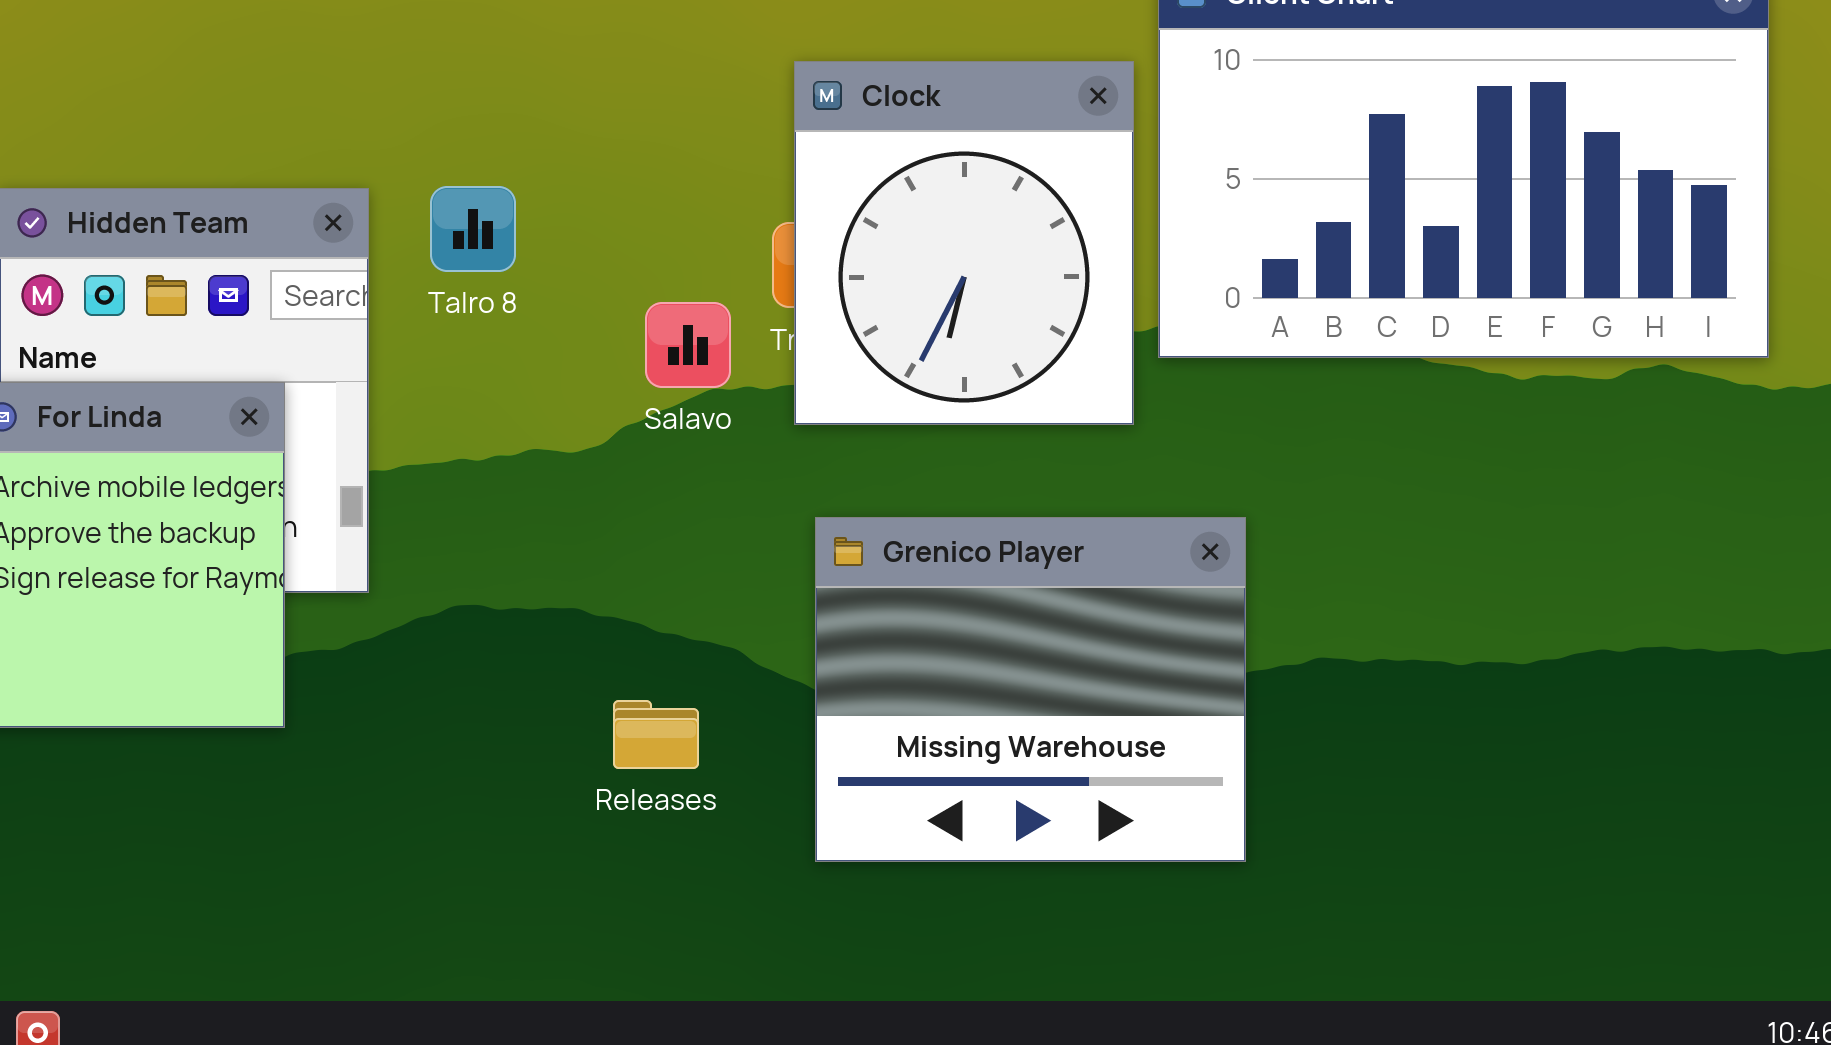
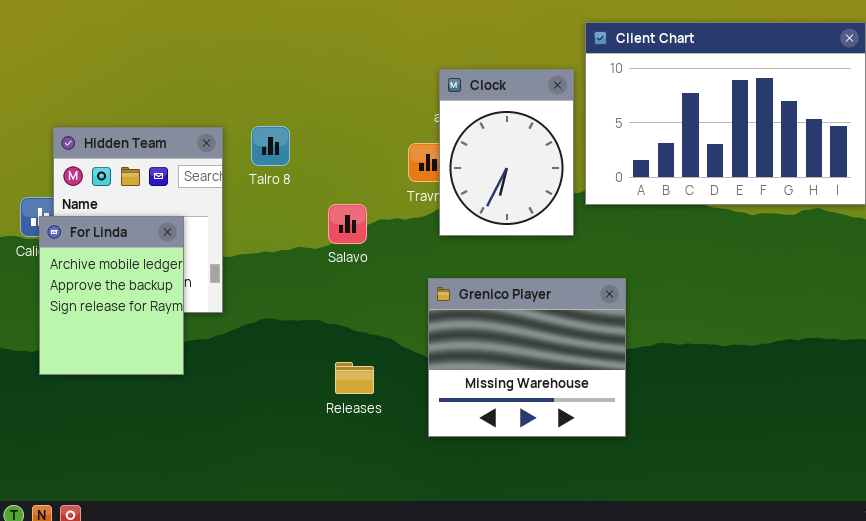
Clock: [794,61,1134,425] -> [439,69,574,236], resized
Salavo: [645,302,731,388] -> [328,204,367,244], moved

